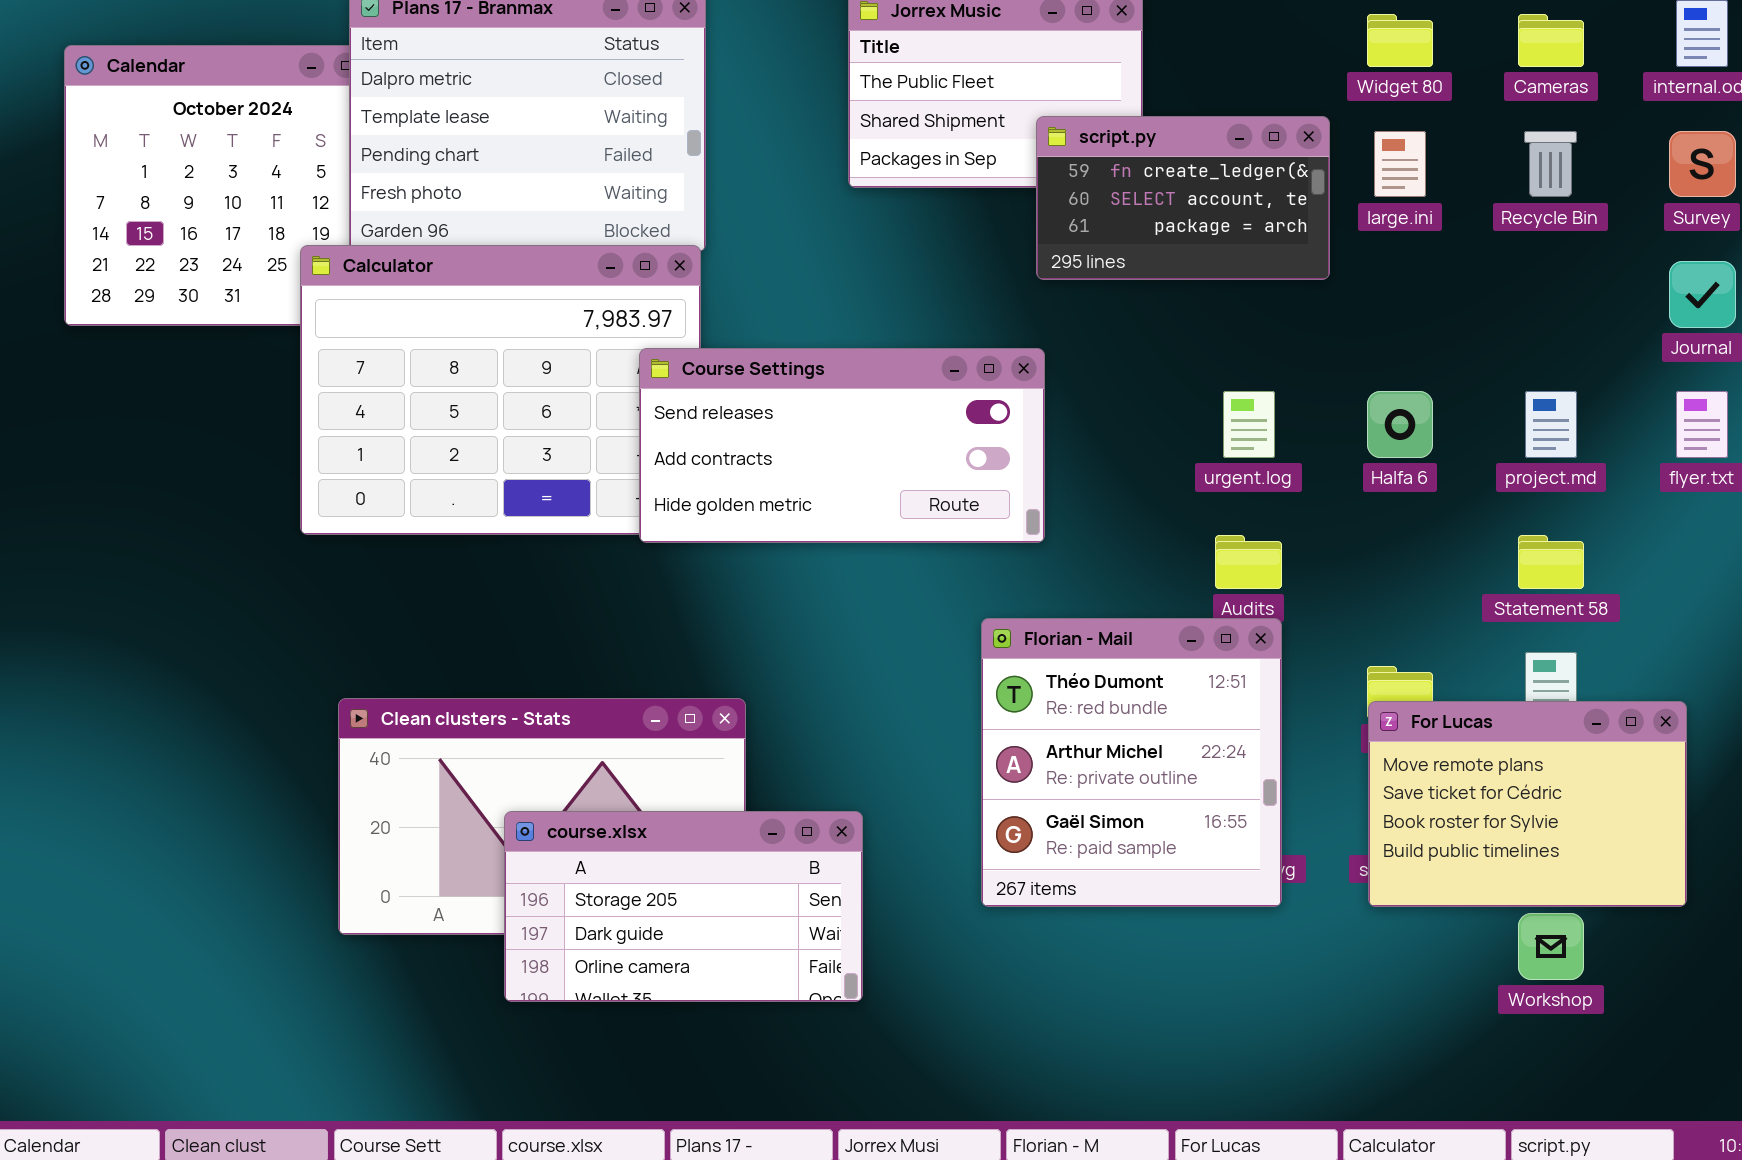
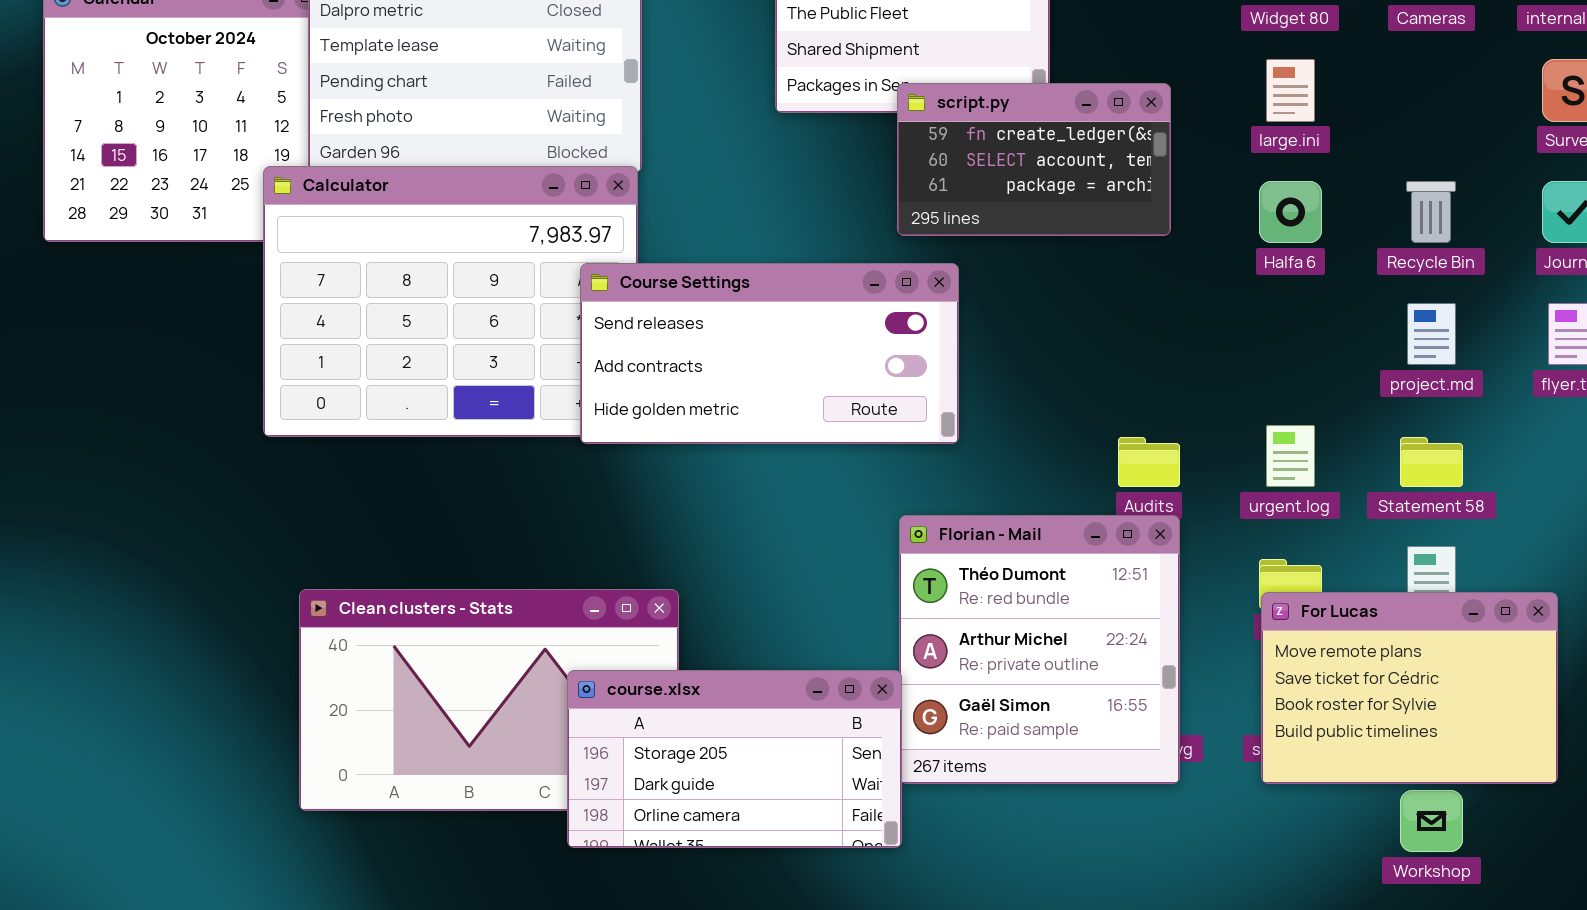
script.py: [1036,116,1330,280] -> [897,83,1171,236], moved
Recycle Bin: [1524,131,1577,197] -> [1406,181,1456,243], moved
urgent.log: [1223,391,1275,458] -> [1266,425,1315,487], moved
Halfa 6: [1367,391,1433,458] -> [1259,181,1322,243], moved
course.xlsx: [504,811,863,1002] -> [567,670,902,848], moved

